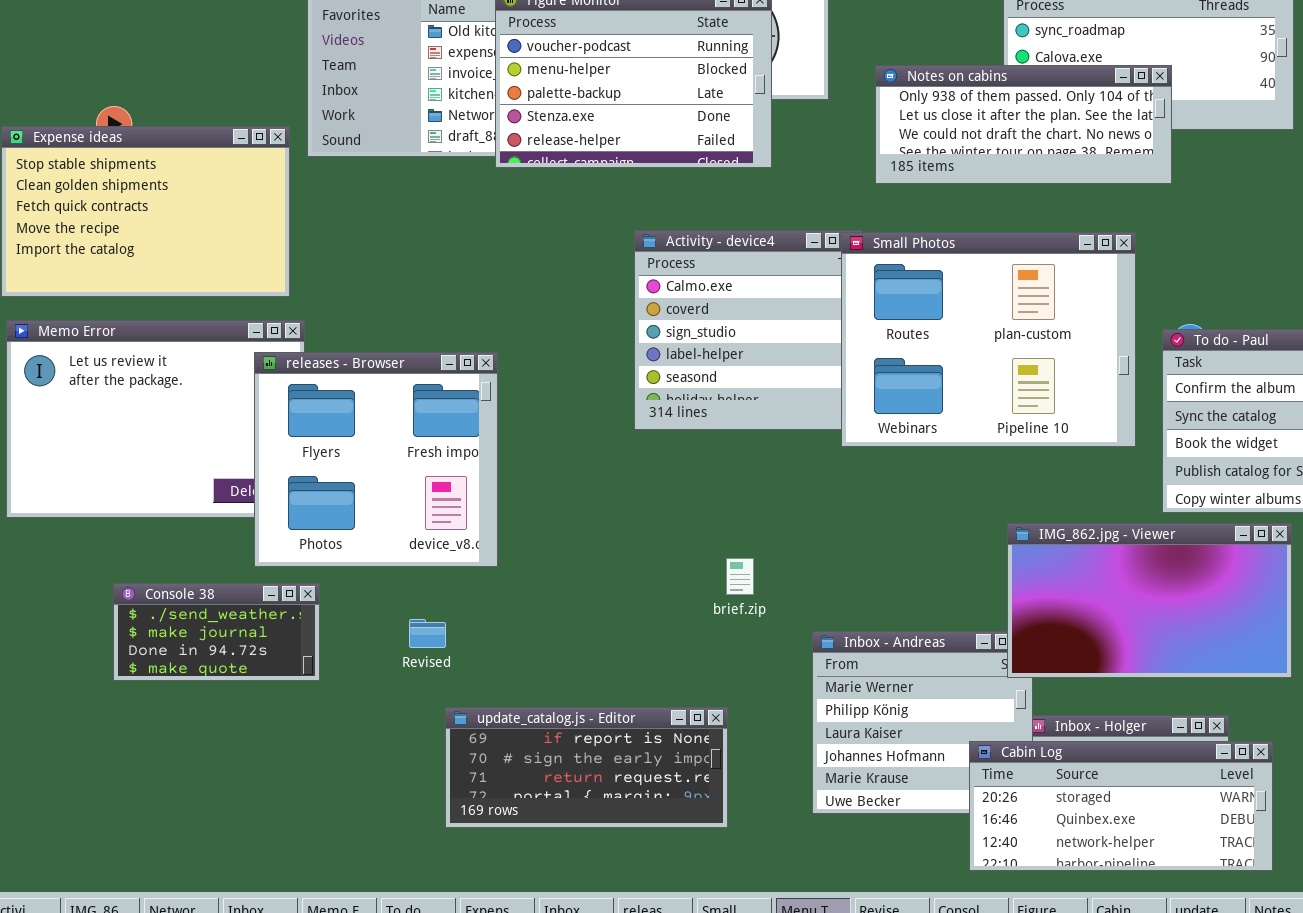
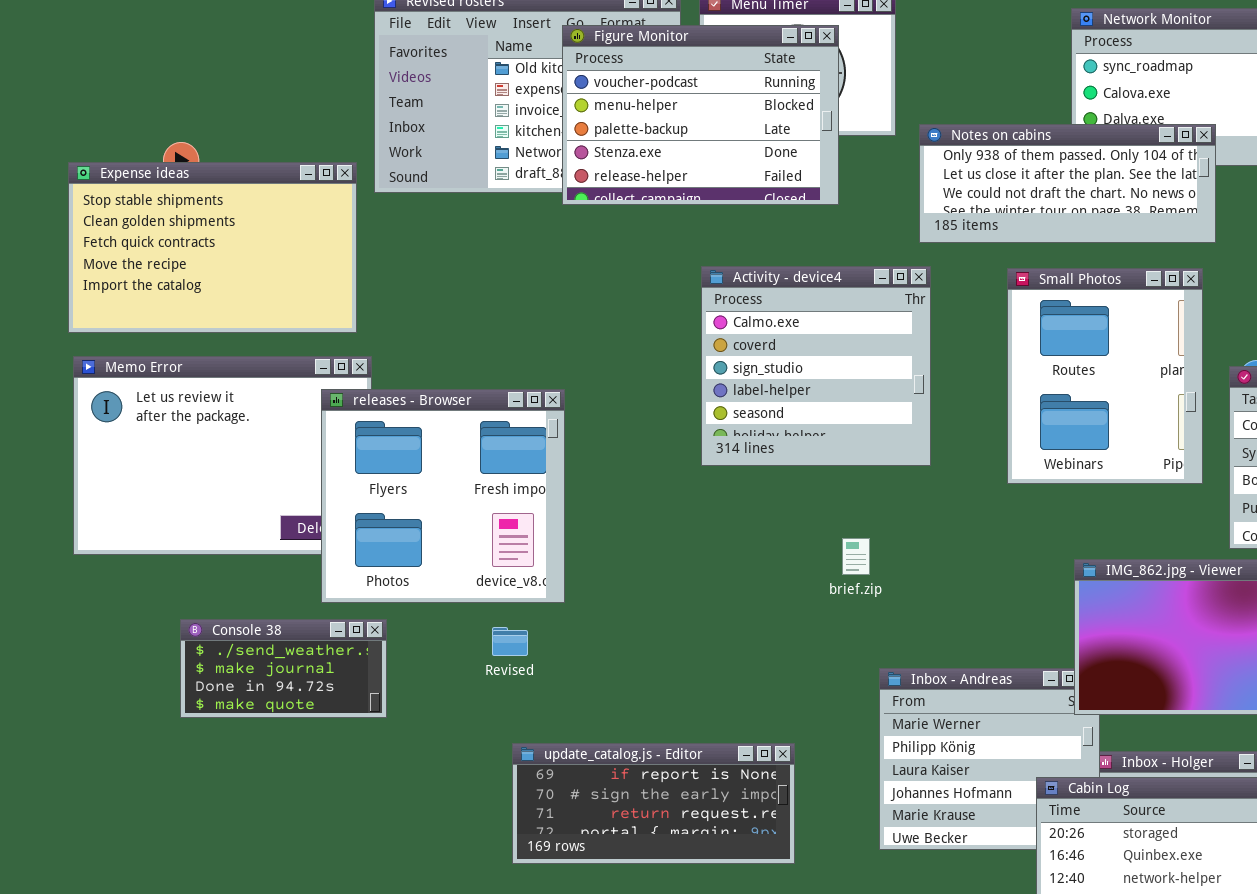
Notes on cabins: [875,65,1172,184] -> [919,124,1216,243], moved
Small Photos: [841,232,1136,447] -> [1007,268,1203,484], resized
brief.zip: [726,558,754,595] -> [842,538,870,575], moved
Revised: [409,619,446,648] -> [492,627,528,656], moved

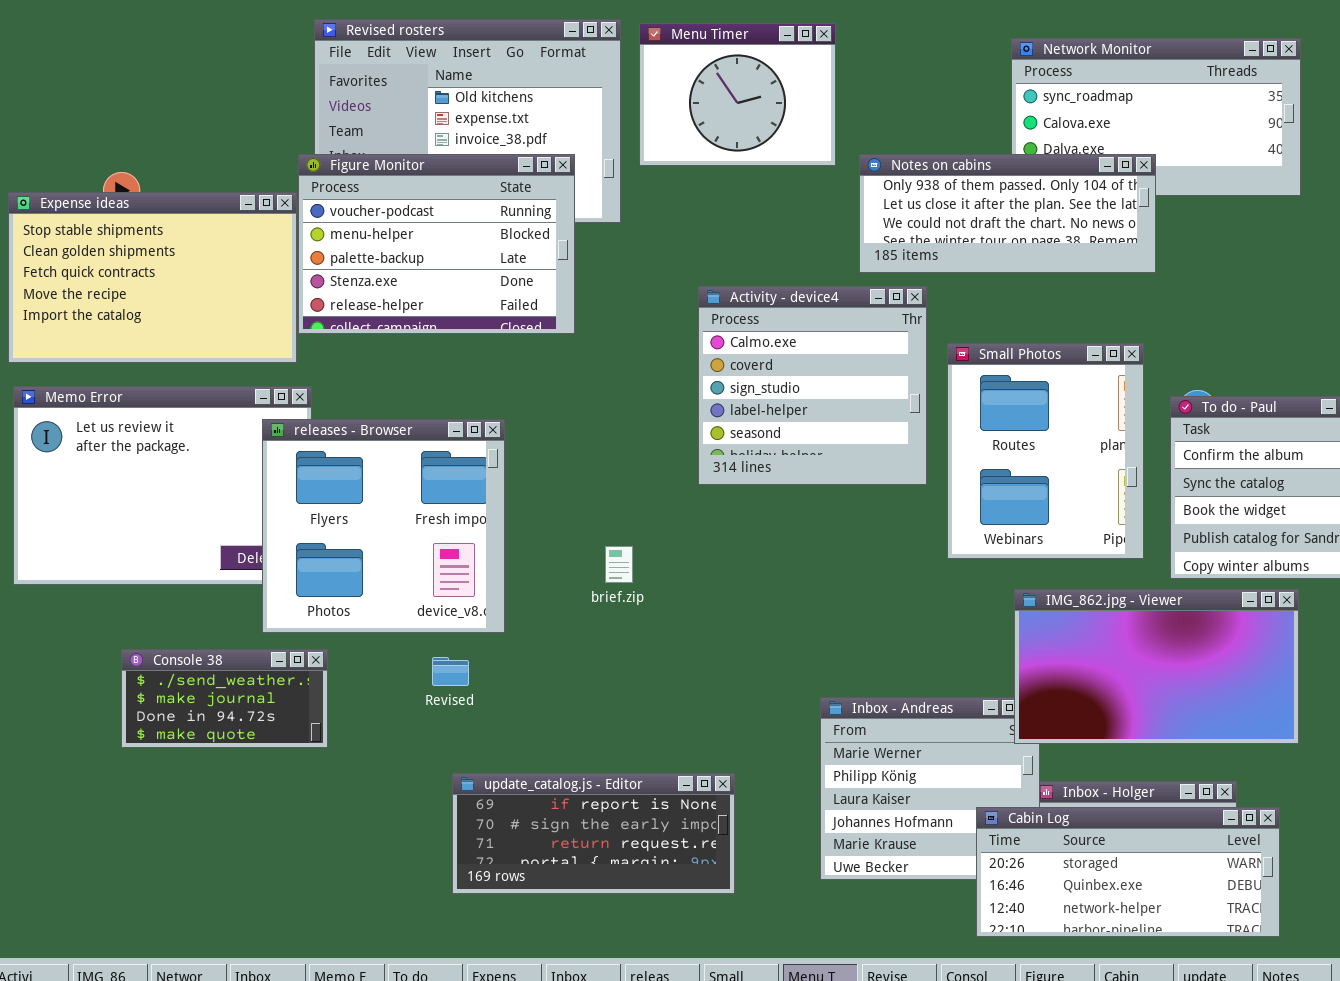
Figure Monitor: [562,25,839,205] -> [298,154,575,334], moved
Activity - device4: [701,266,931,466] -> [698,286,927,485], moved
Small Photos: [1007,268,1203,484] -> [947,343,1144,559], moved
brief.zip: [842,538,870,575] -> [605,546,633,583], moved

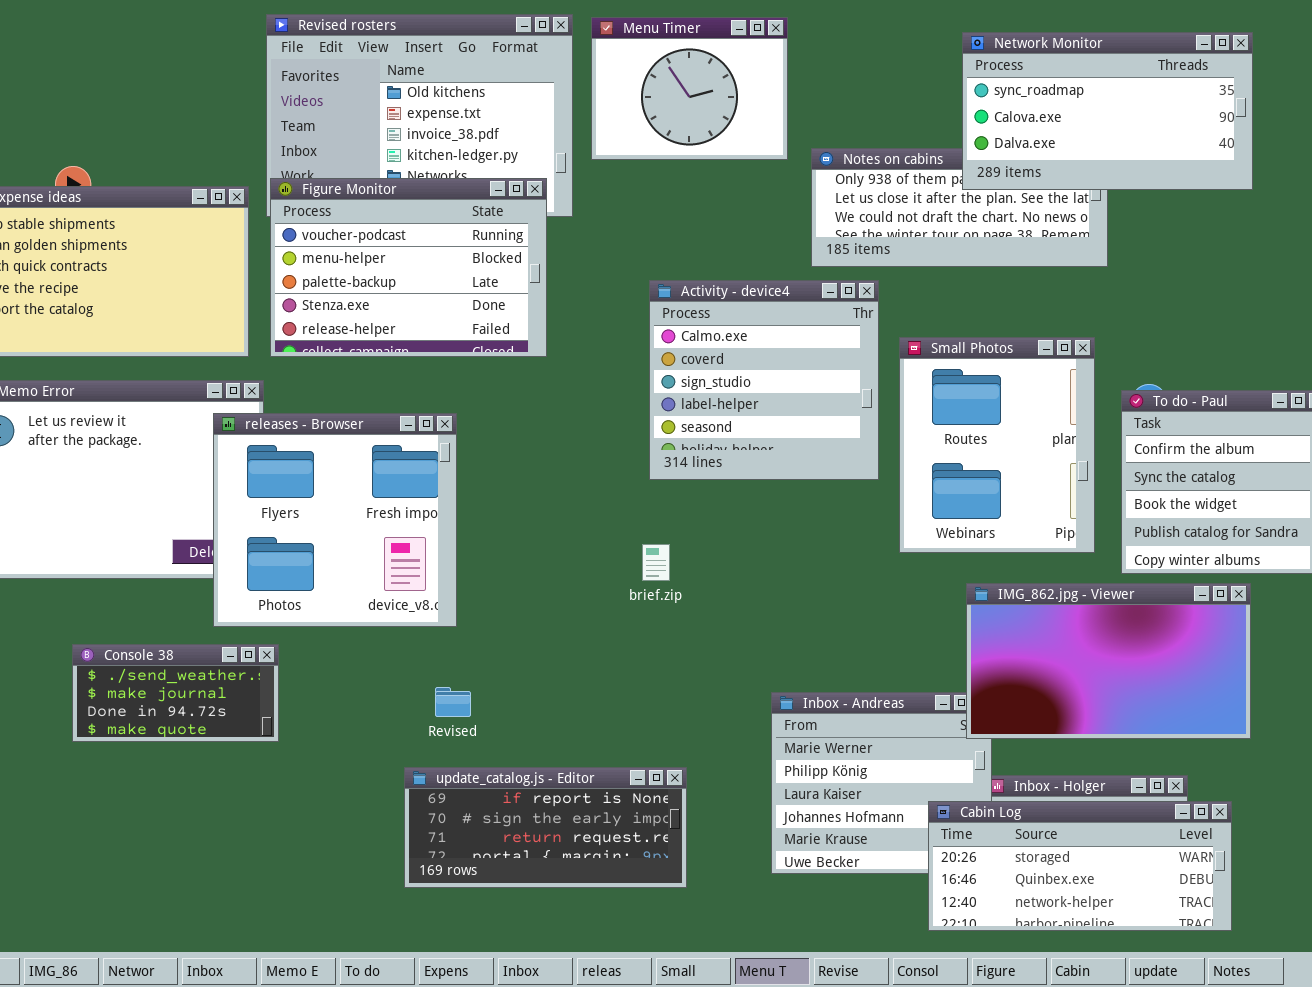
Network Monitor: [1011,38,1301,196] -> [962,32,1253,190], raised
Figure Monitor: [298,154,575,334] -> [270,178,547,357], moved
brief.zip: [605,546,633,583] -> [642,544,670,581], moved
Revised: [432,657,469,686] -> [435,687,471,717], moved

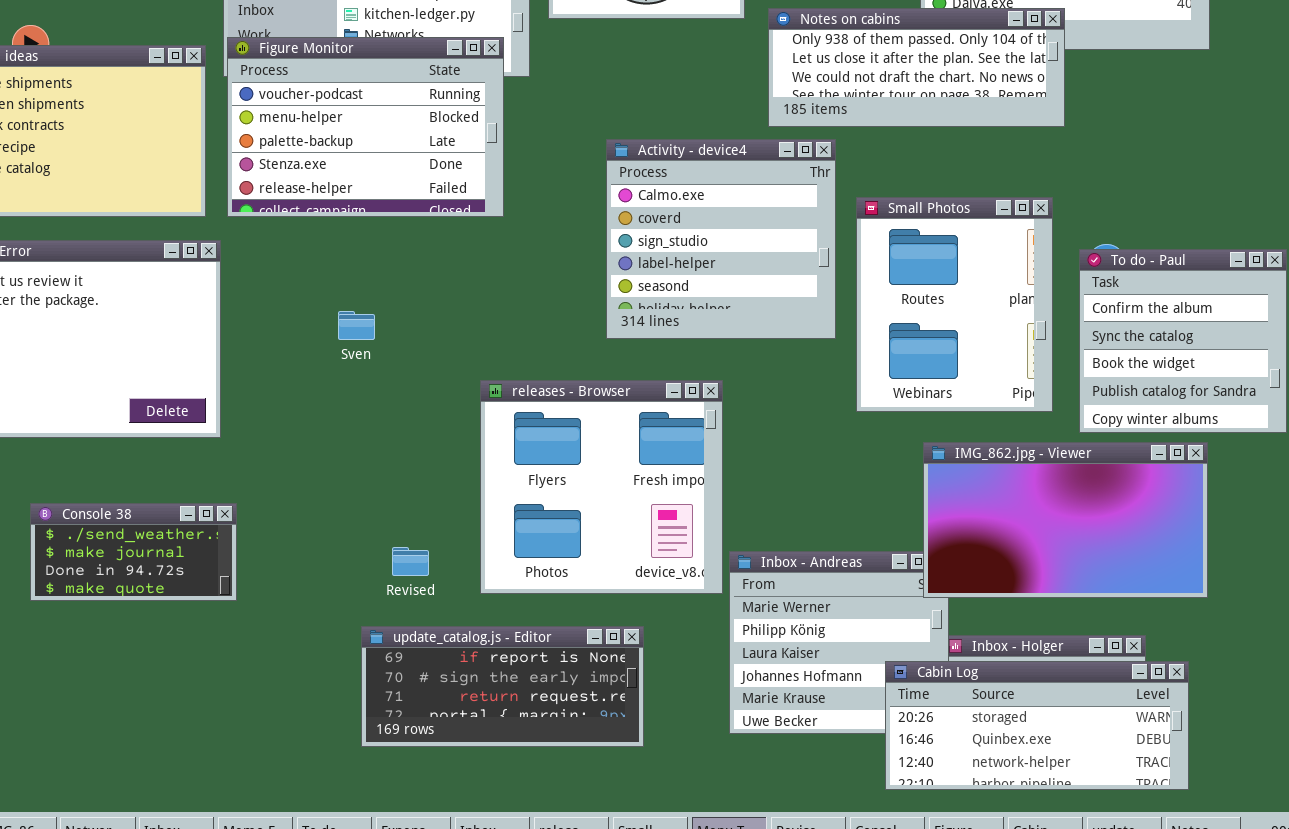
Notes on cabins: [811,148,1108,267] -> [768,8,1065,127], raised
releases - Browser: [213,413,457,627] -> [480,380,723,594], moved

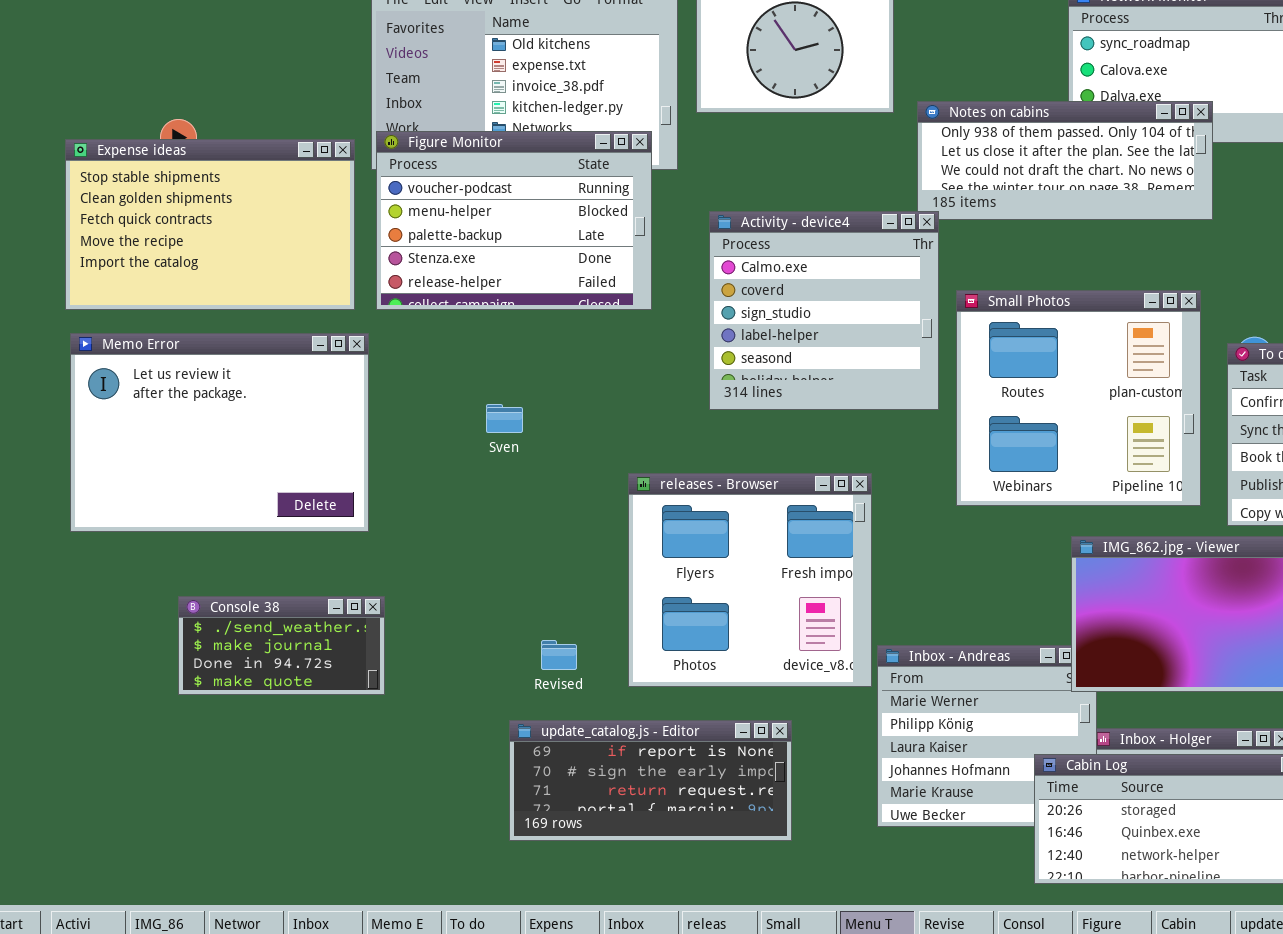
Activity - device4: [606,139,836,339] -> [709,211,939,410], moved
Small Photos: [856,197,1053,412] -> [956,290,1201,506], resized

